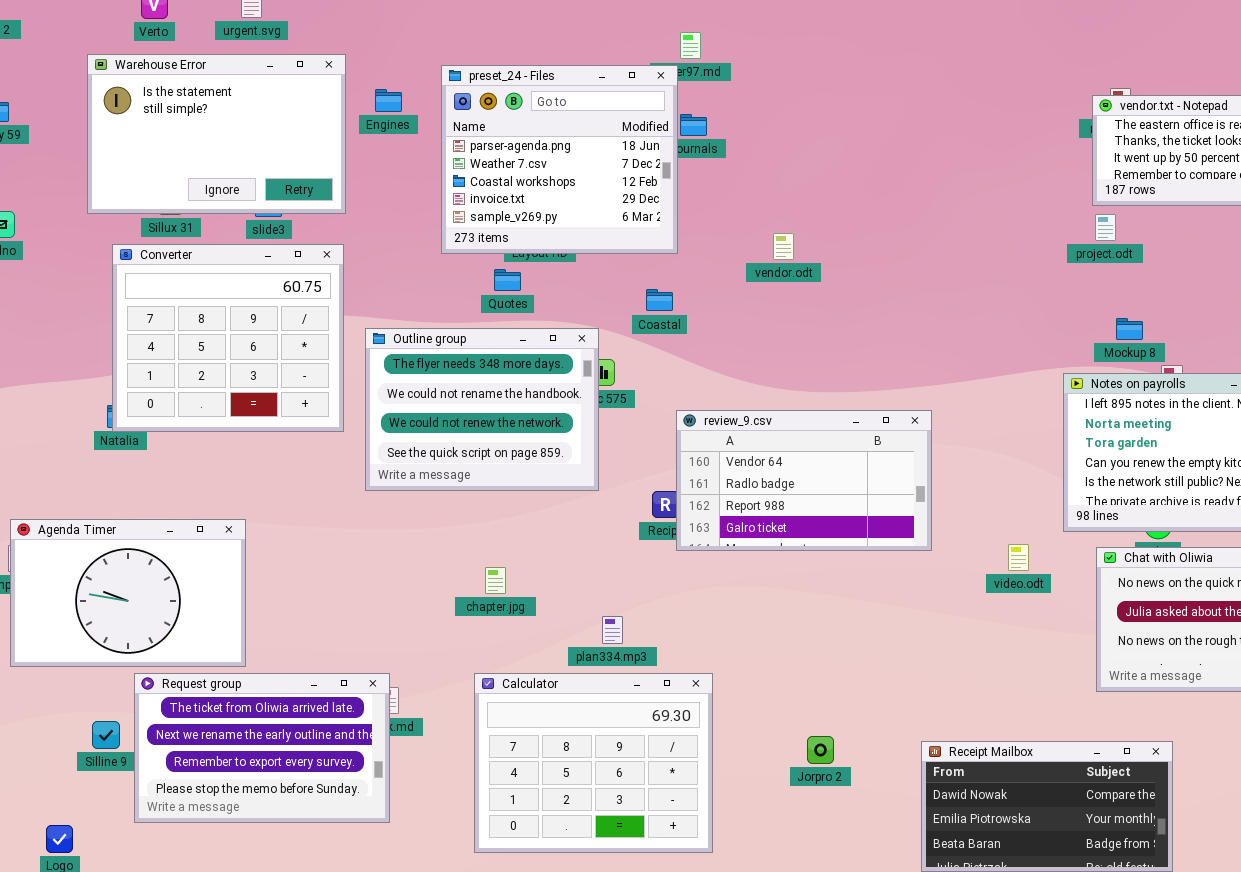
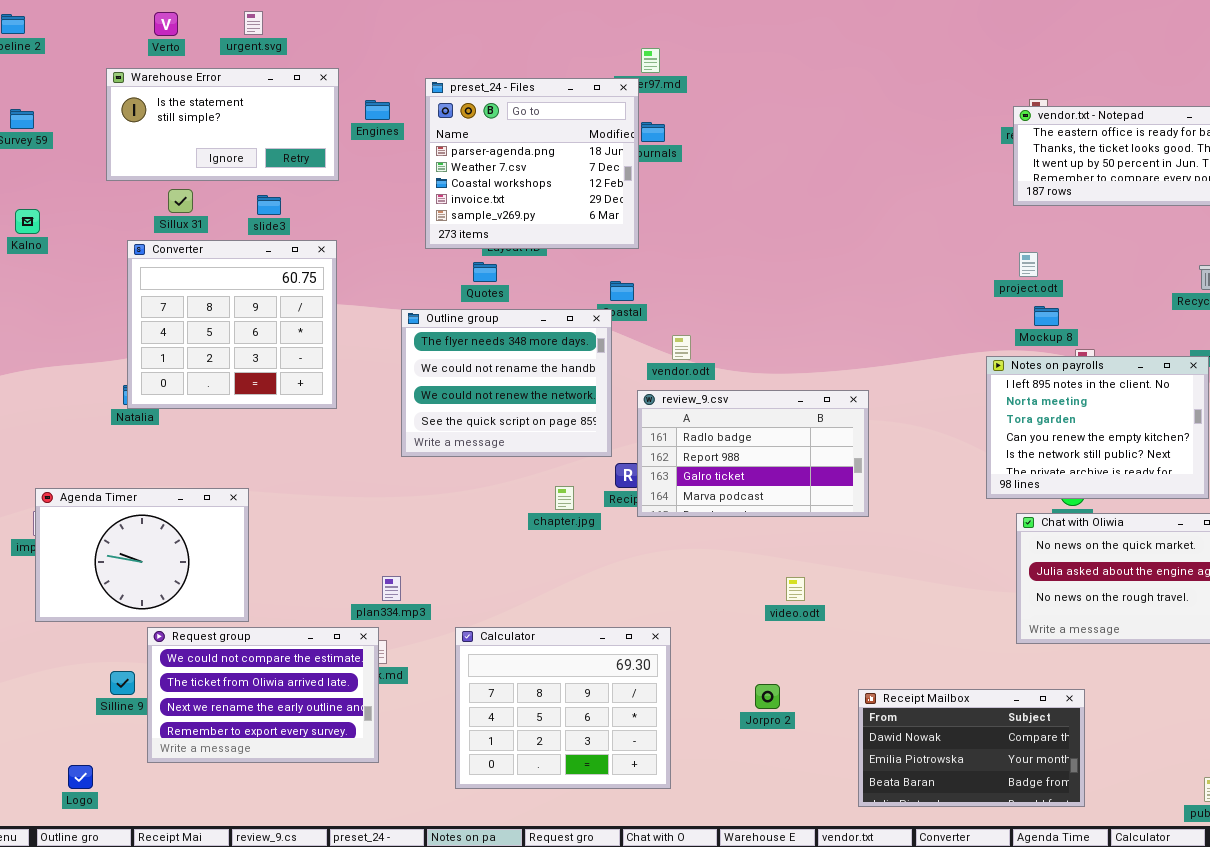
Warehouse Error: [87,54,346,214] -> [106,68,339,181], resized
project.odt: [1095,214,1116,241] -> [1019,252,1038,277], moved
vendor.odt: [773,233,794,260] -> [672,335,691,360], moved
Outline group: [365,328,599,491] -> [401,309,612,457], moved
review_9.csv: [676,410,932,551] -> [637,390,869,517], scrolled down 1 row
video.odt: [1008,544,1029,571] -> [786,577,805,601], moved
chapter.jpg: [485,567,506,594] -> [555,486,574,510], moved
plan334.mp3: [602,616,623,644] -> [382,576,401,601], moved
Request group: [134,673,390,823] -> [147,627,379,763], scrolled up 1 row

